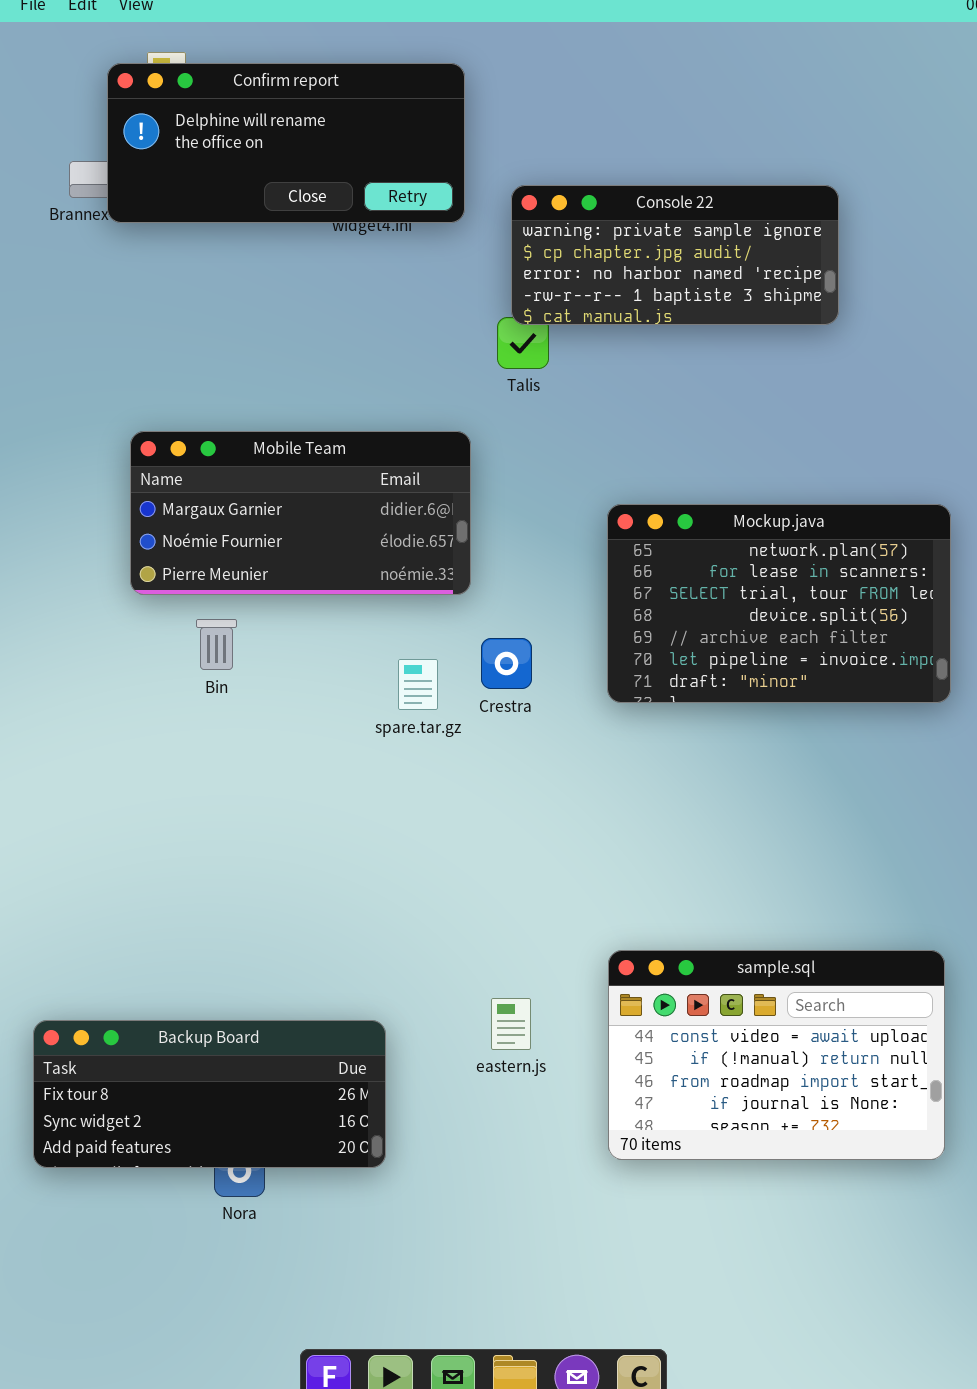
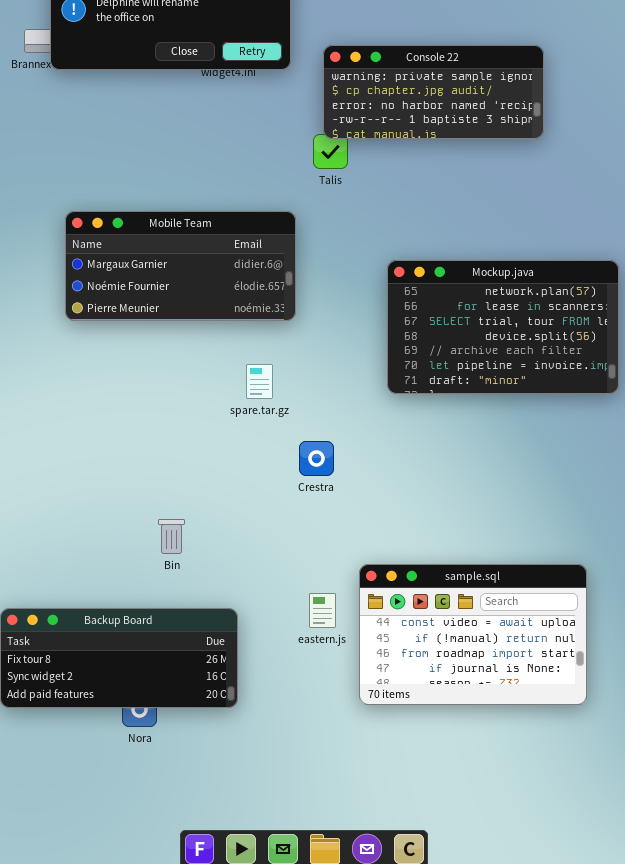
Bin: [196,619,237,670] -> [158,519,185,554], moved
Crestra: [481,638,532,689] -> [299,441,334,476], moved
sample.sql: [608,950,945,1160] -> [359,564,587,705], moved

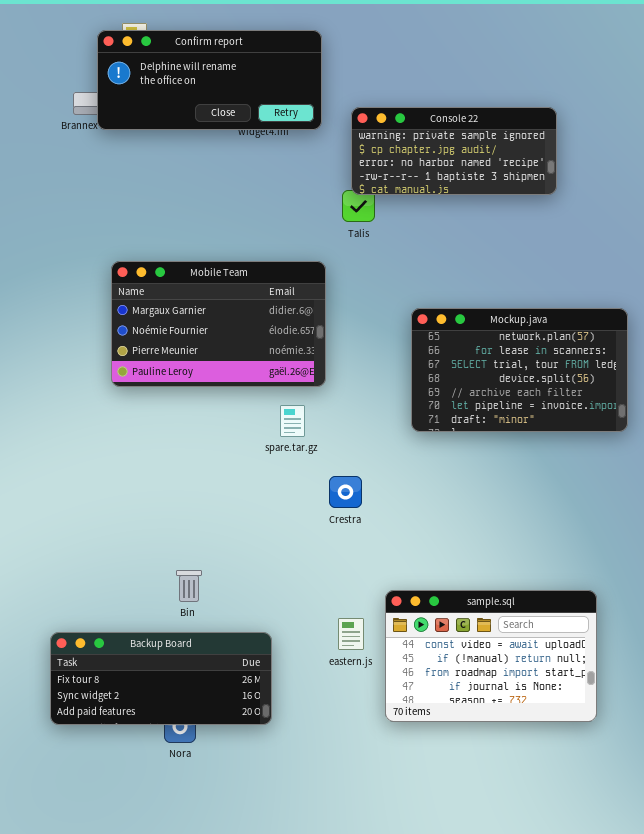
Mobile Team: [65,211,296,321] -> [111,261,326,387], resized
Bin: [158,519,185,554] -> [176,570,202,602], moved

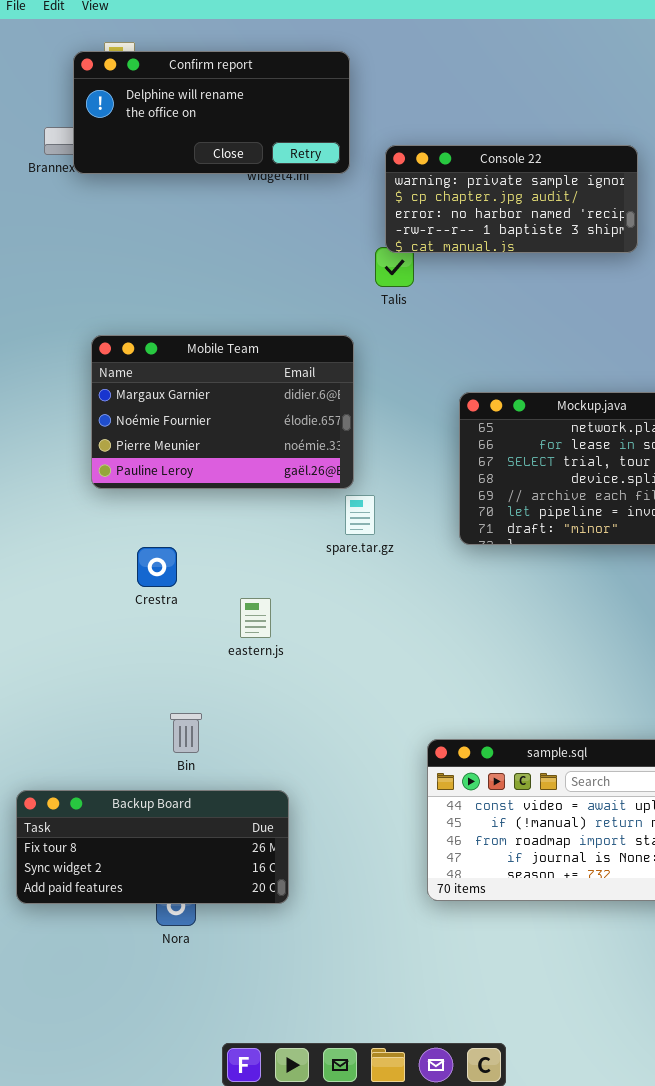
spare.tar.gz: [280,405,305,437] -> [345,495,375,535], moved
Crestra: [329,476,362,508] -> [137,547,177,587], moved
eastern.js: [338,618,364,650] -> [240,598,271,638], moved

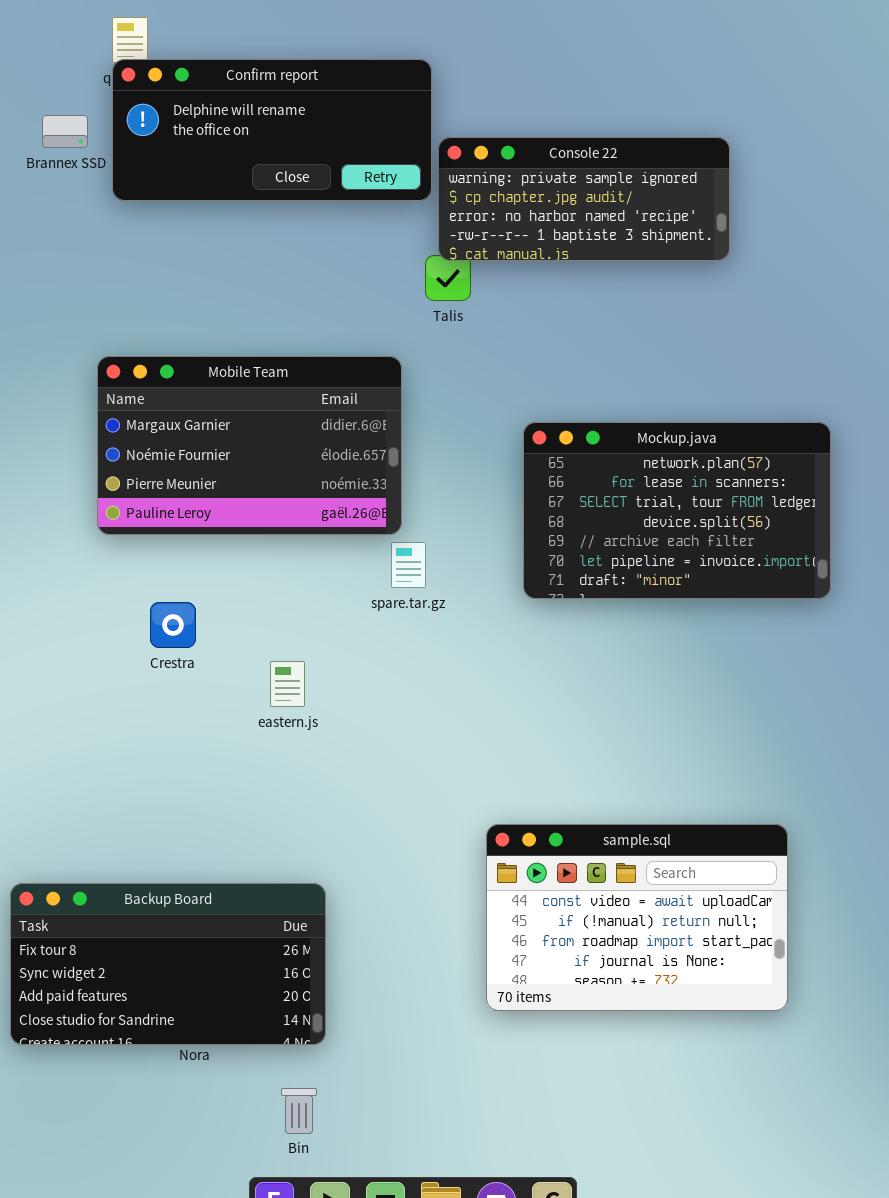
Confirm report: [73,51,350,174] -> [112,59,432,201], moved
Bin: [170,713,202,753] -> [281,1088,317,1134], moved
Backup Board: [16,790,289,904] -> [10,883,326,1045], resized

